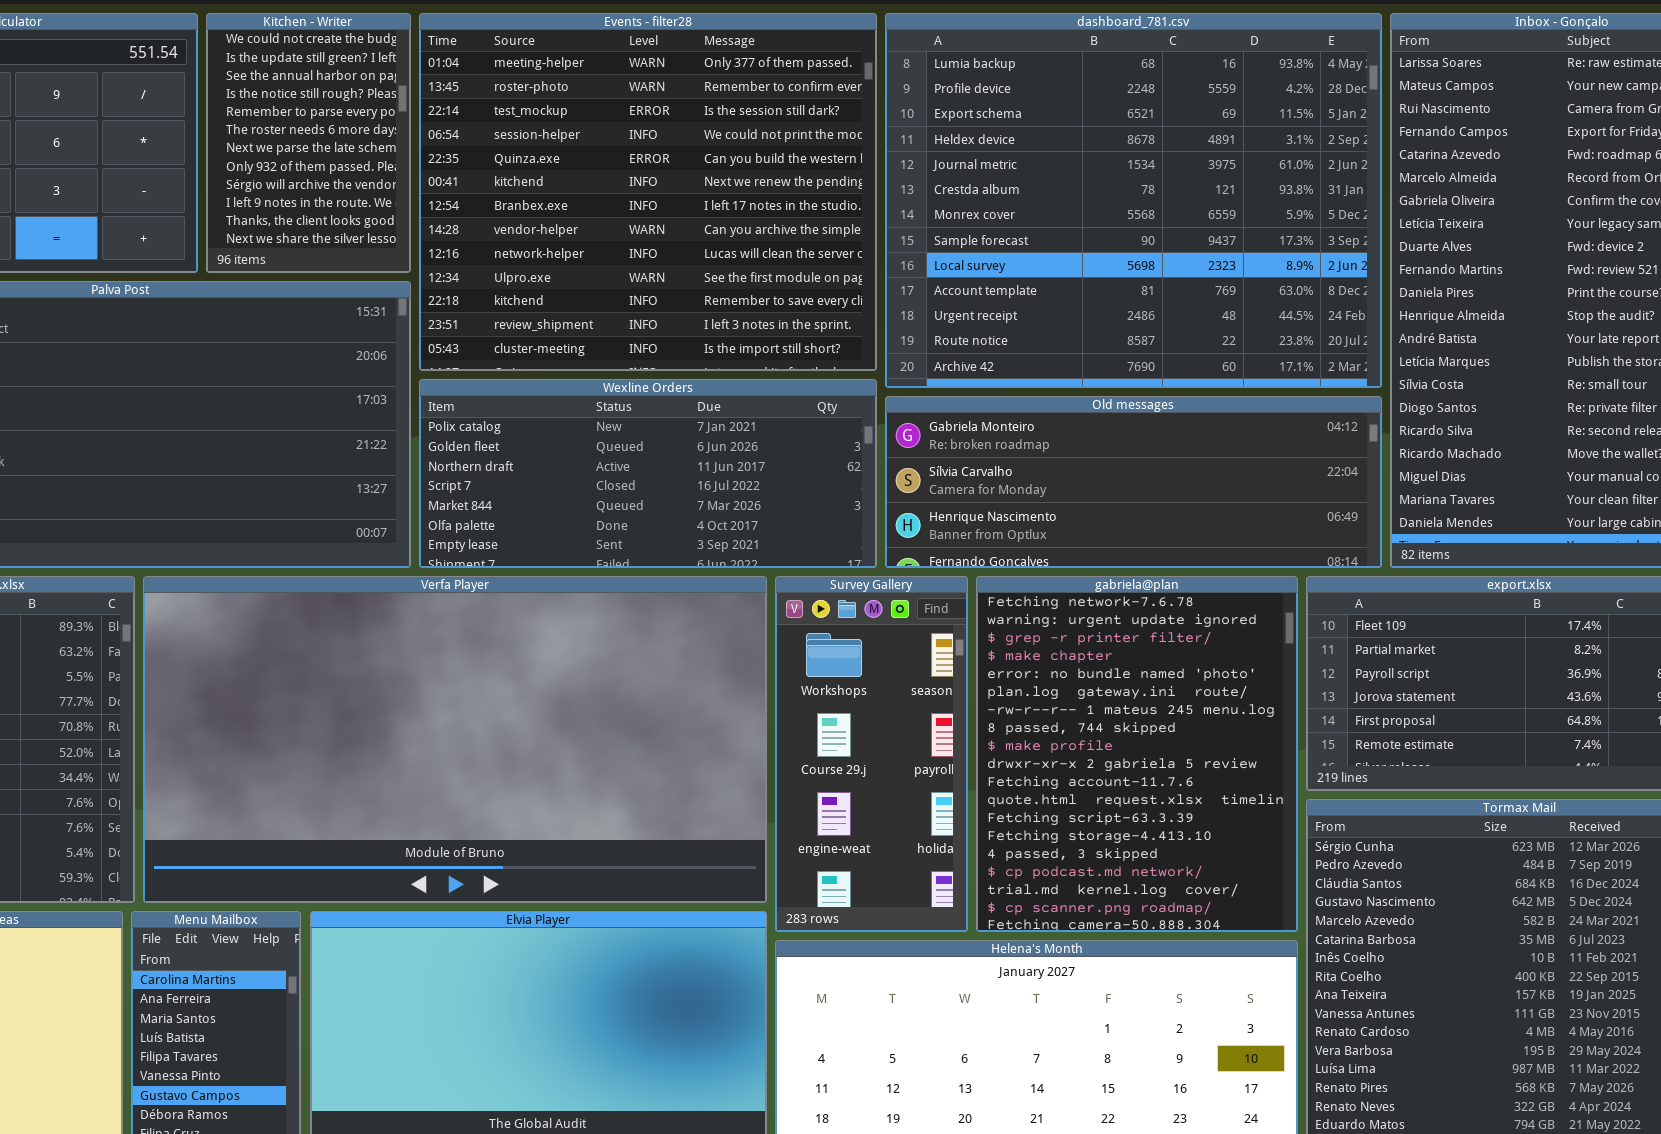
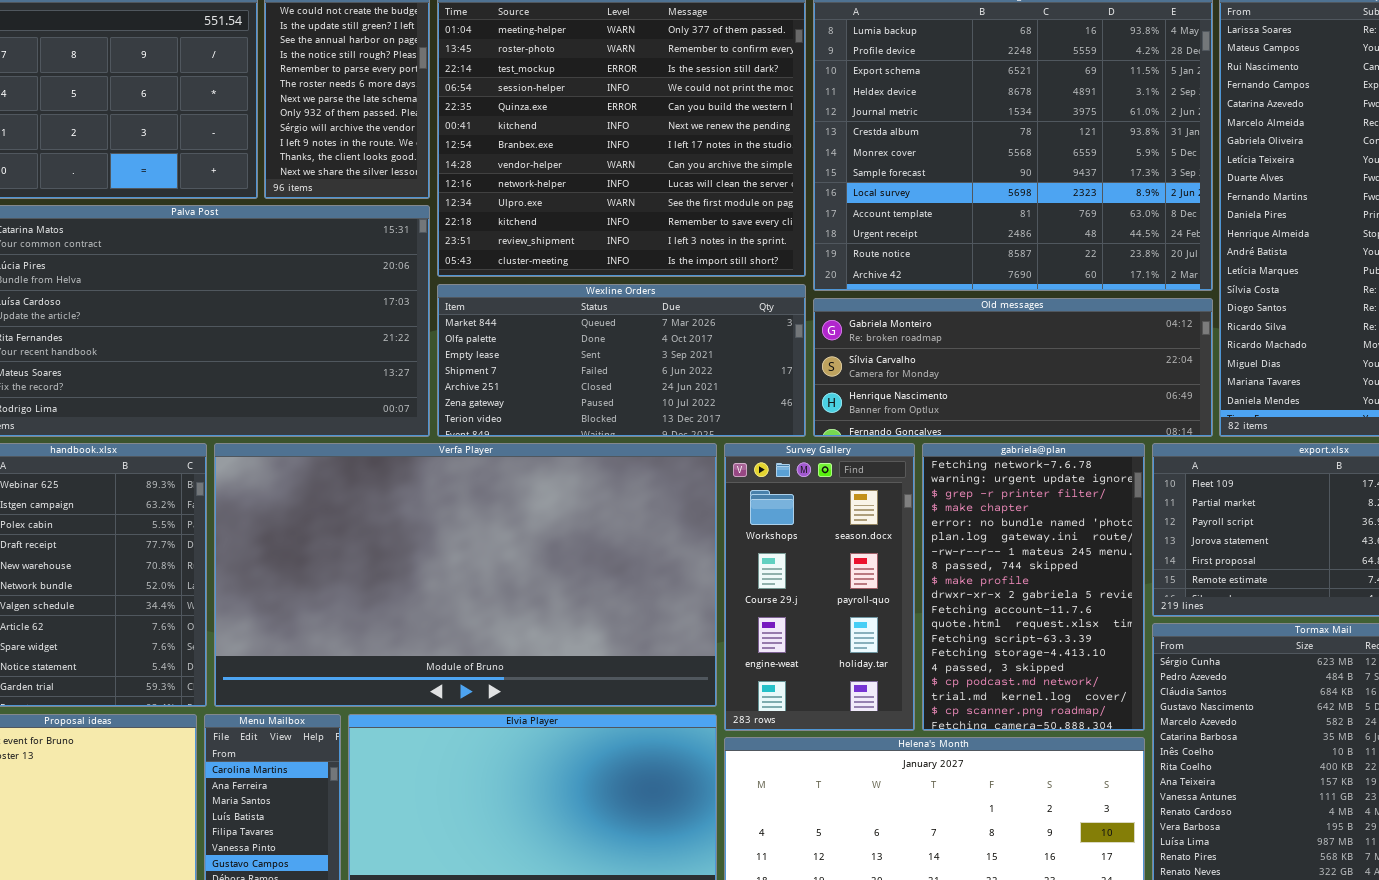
Wexline Orders: [419,379,877,568] -> [437,284,806,437], scrolled down 4 rows
Survey Gallery: [775,576,968,932] -> [724,443,915,731], resized
gabriela@plan: [976,576,1298,932] -> [922,443,1145,731], resized

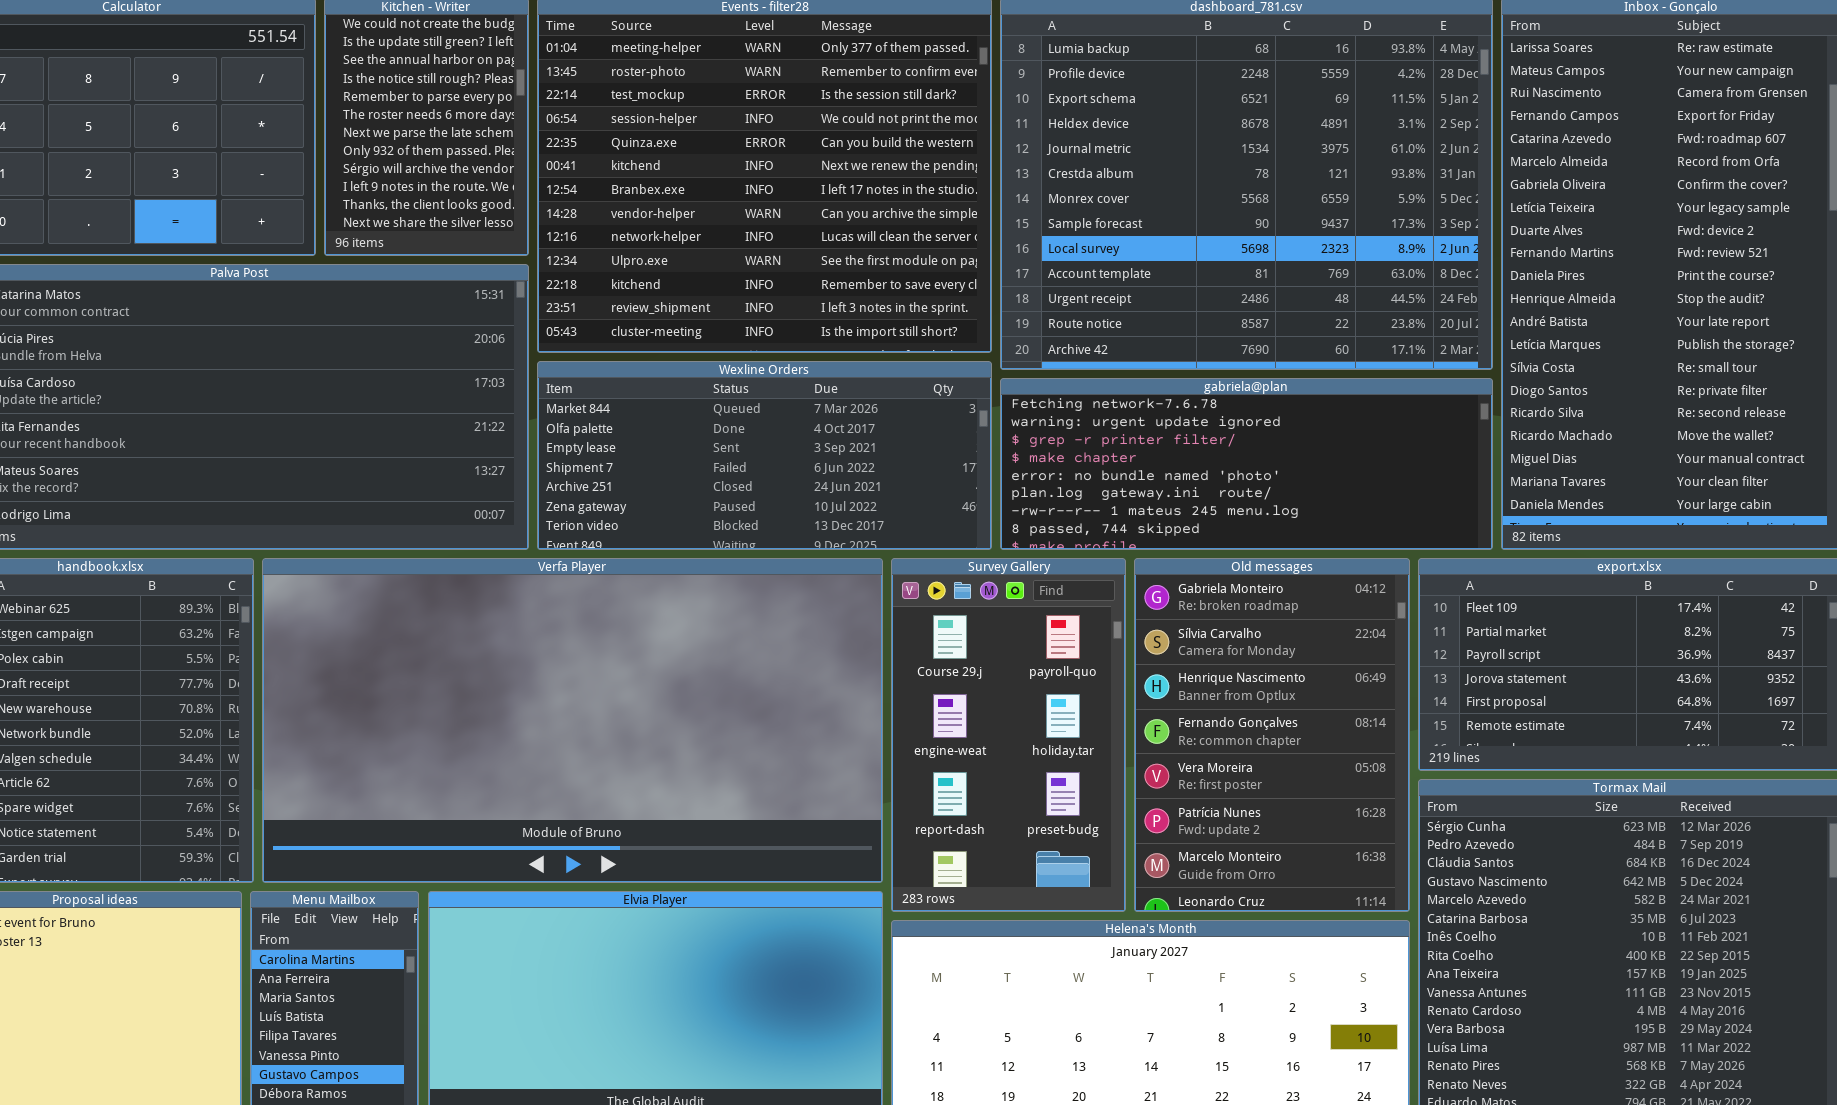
Old messages: [813,298,1213,437] -> [1134,558,1410,912], moved, resized
Survey Gallery: [724,443,915,731] -> [891,558,1126,912], scrolled down 1 row
gabriela@plan: [922,443,1145,731] -> [1000,378,1493,550], moved, resized

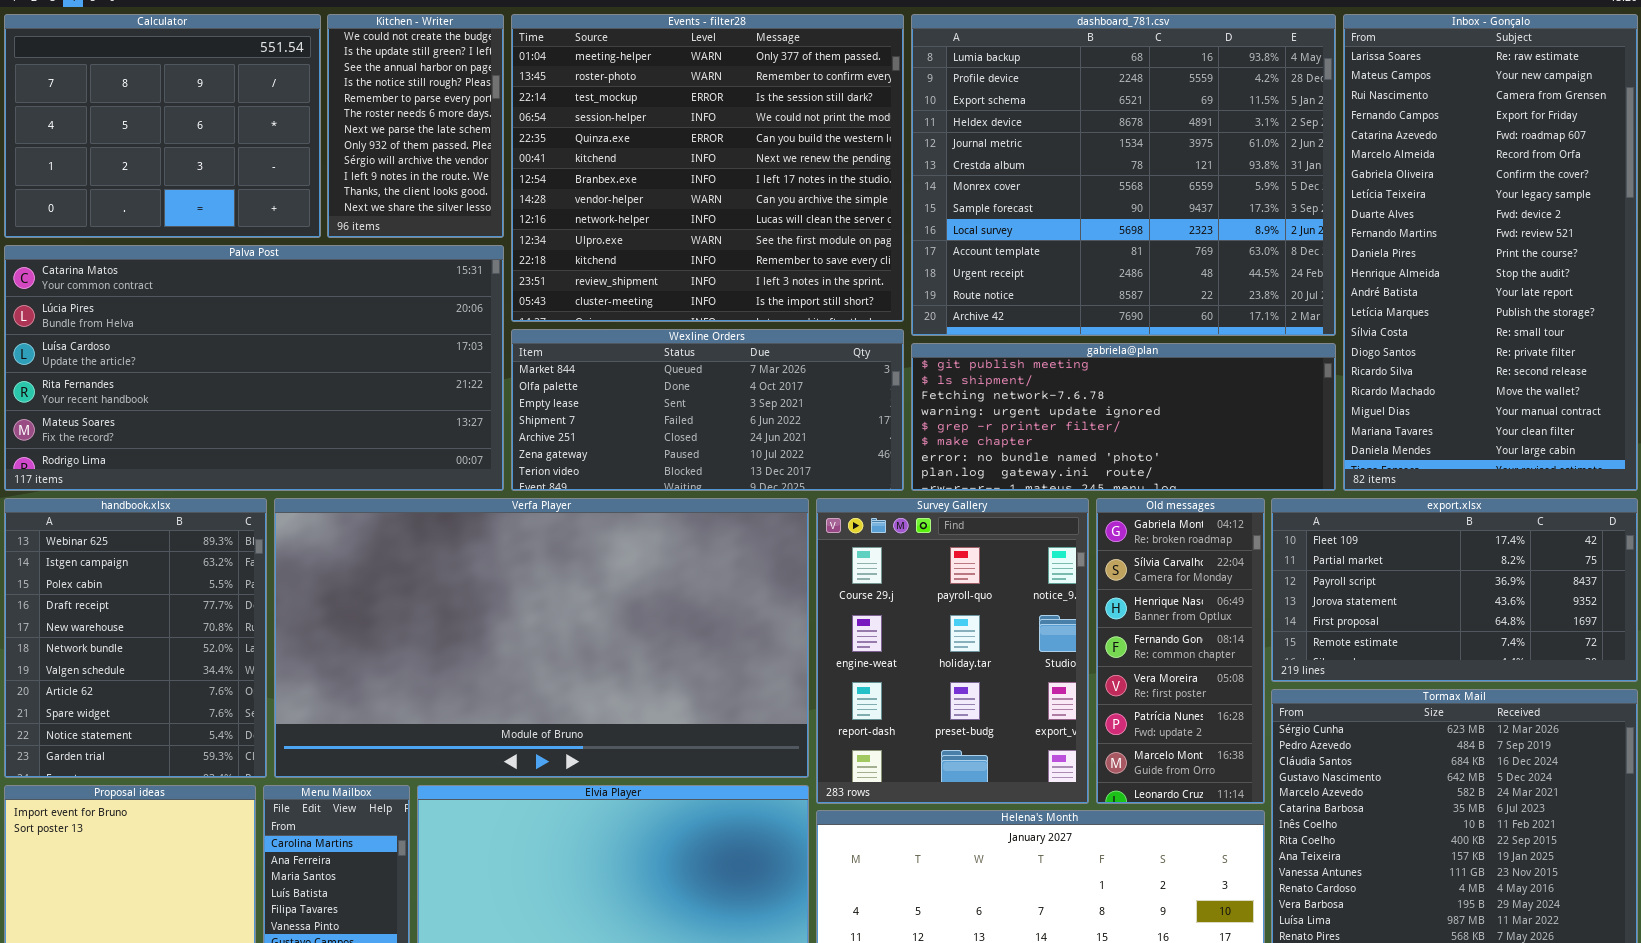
gabriela@plan: [1000,378,1493,550] -> [911,343,1336,491], scrolled up 2 rows
Survey Gallery: [891,558,1126,912] -> [816,498,1089,804], resized
Old messages: [1134,558,1410,912] -> [1096,498,1265,804], resized

